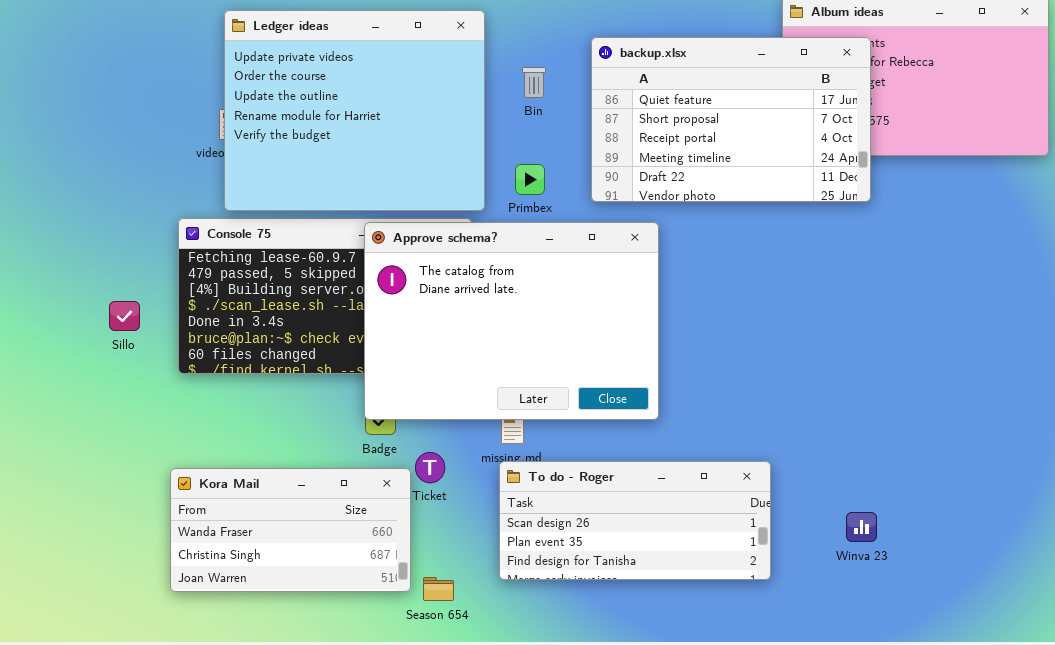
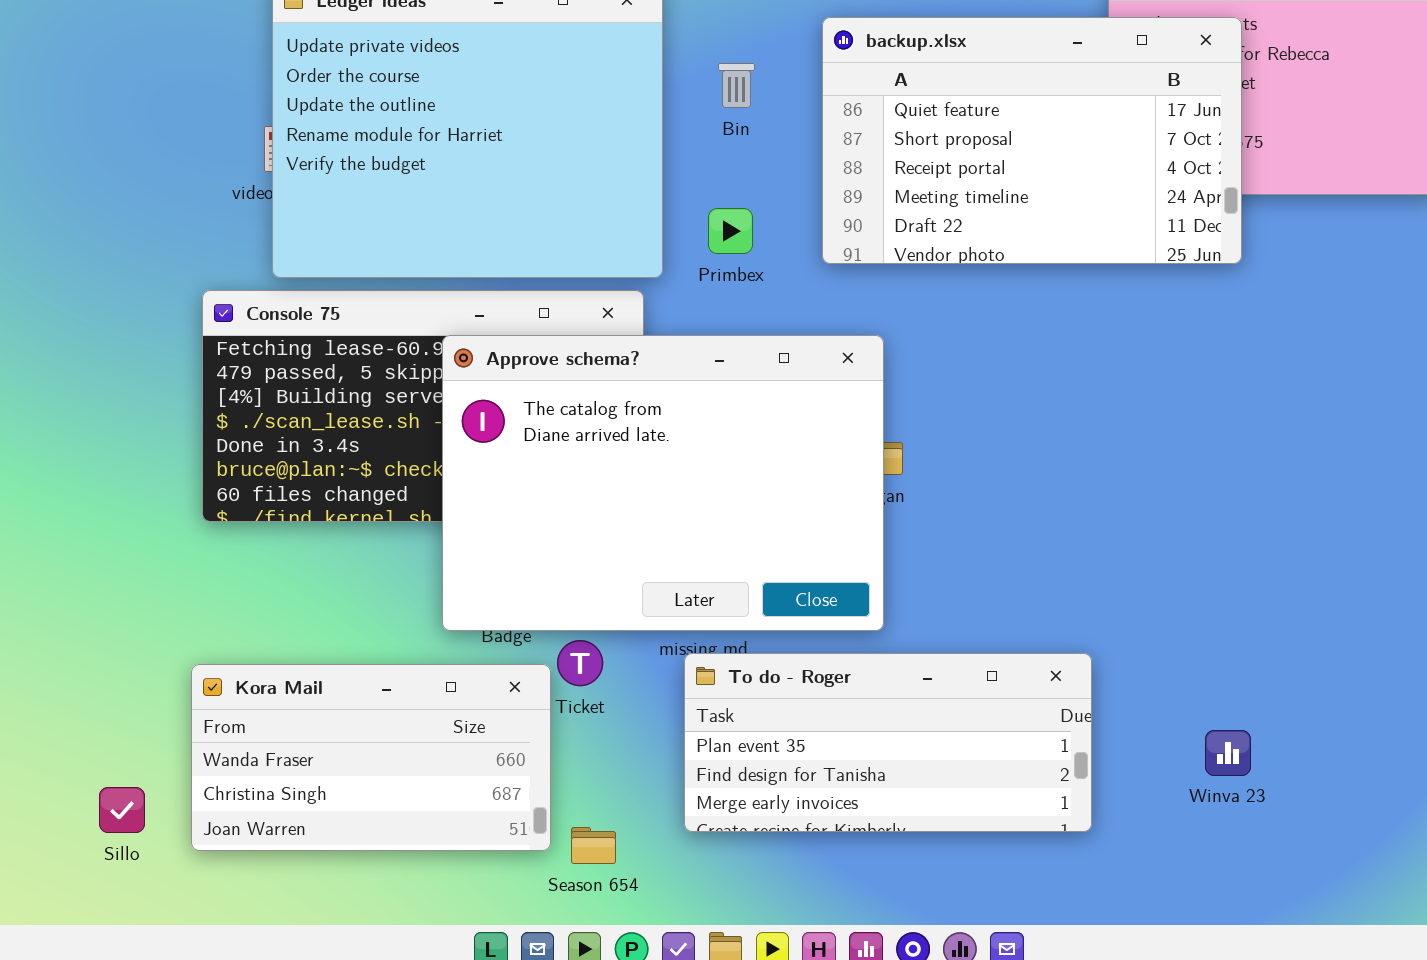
Approve schema?: [364,222,659,420] -> [442,335,884,631], moved
Sillo: [109,301,140,331] -> [99,787,145,833], moved
To do - Roger: [499,461,771,580] -> [684,653,1092,832], scrolled down 1 row

